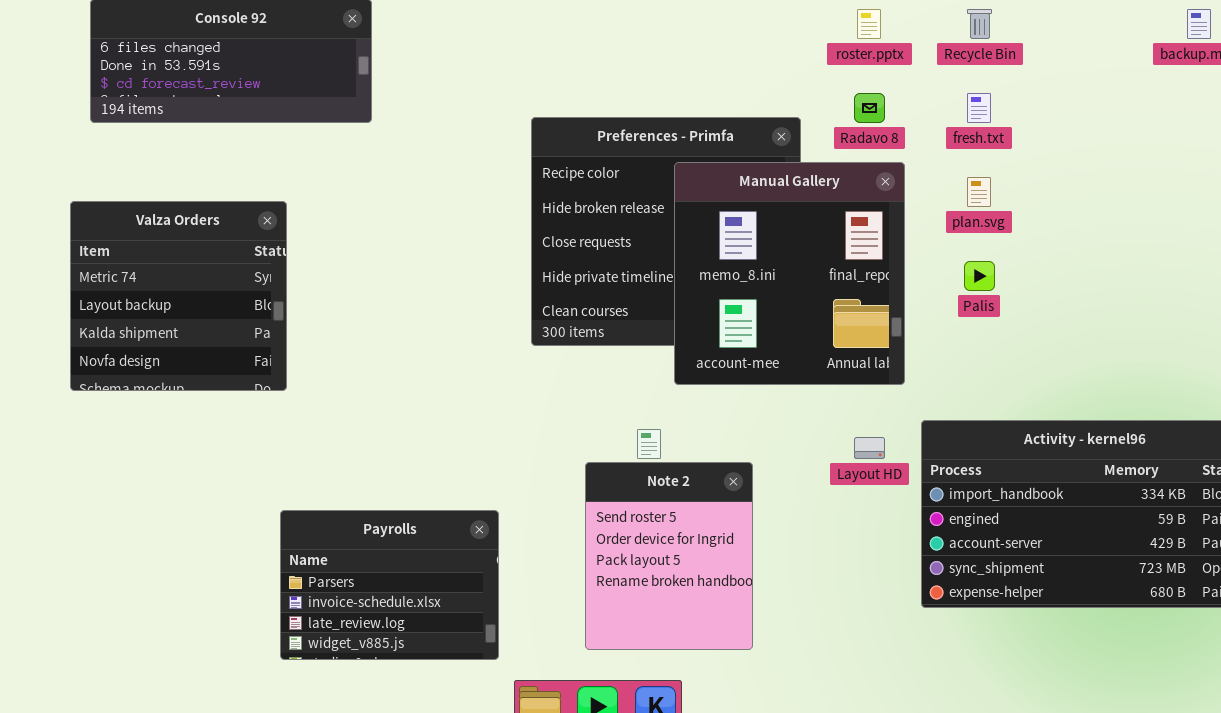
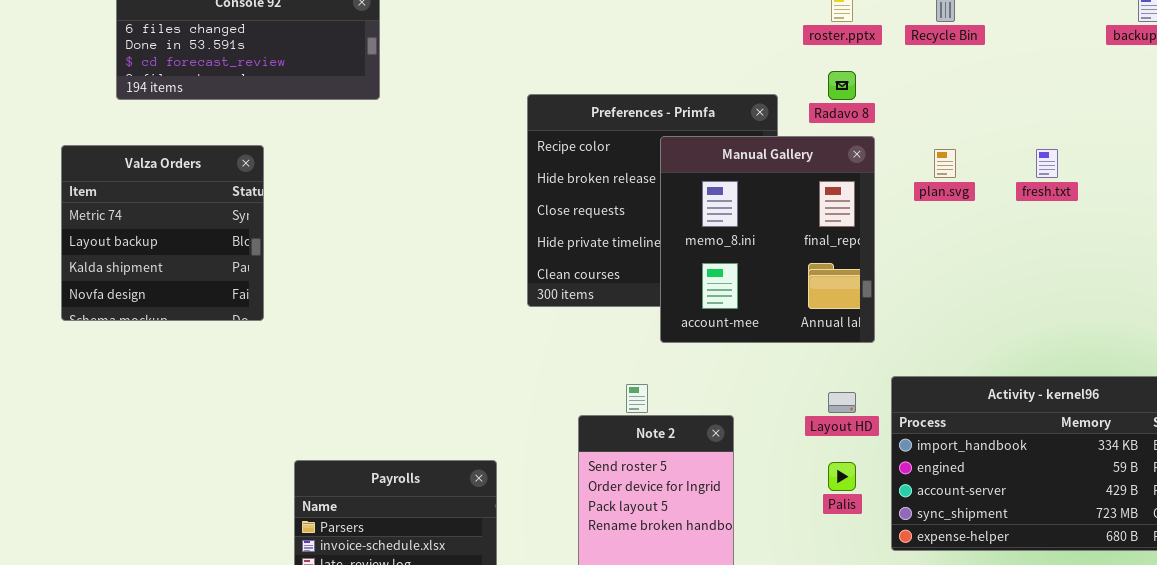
fresh.txt: [967,93,991,123] -> [1036,149,1058,178], moved
Valza Orders: [70,201,287,391] -> [61,145,264,321], moved
Palis: [964,261,995,291] -> [828,462,856,491], moved

